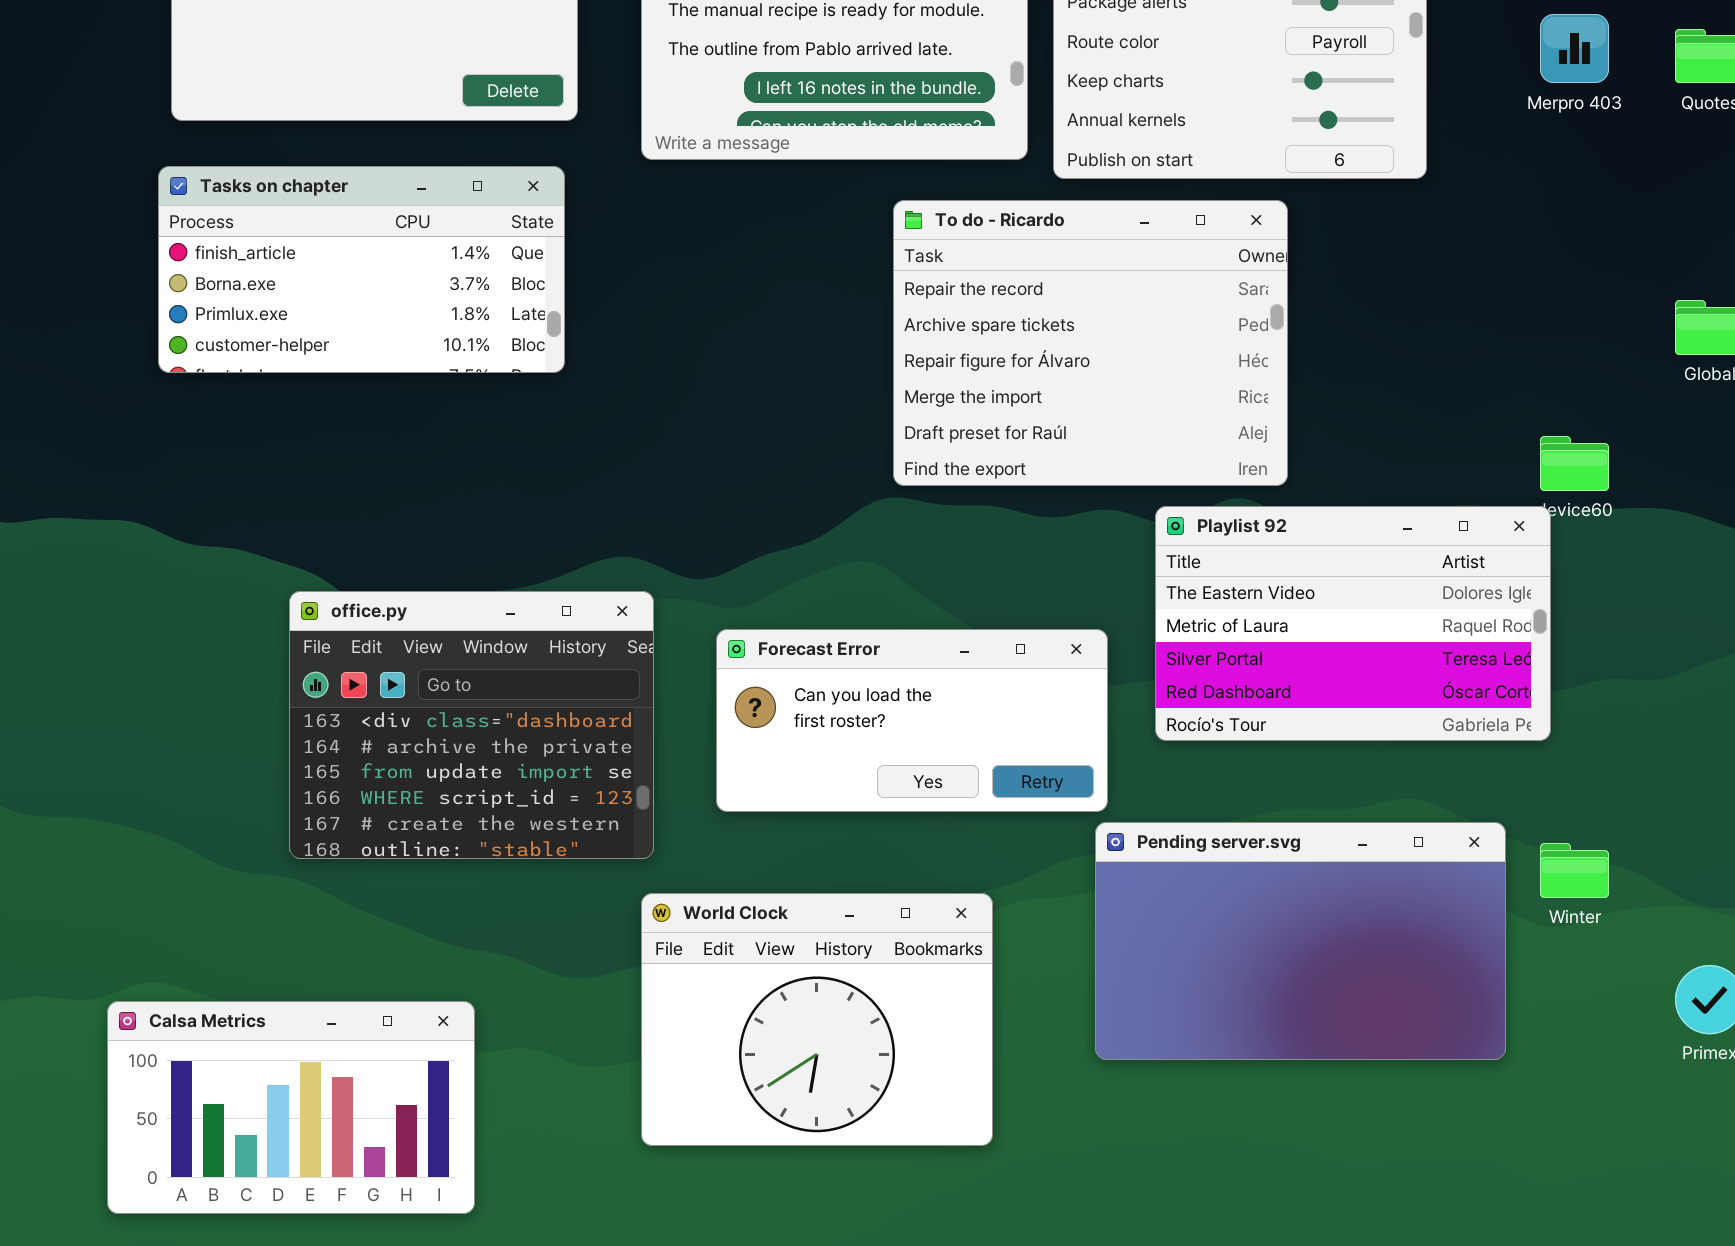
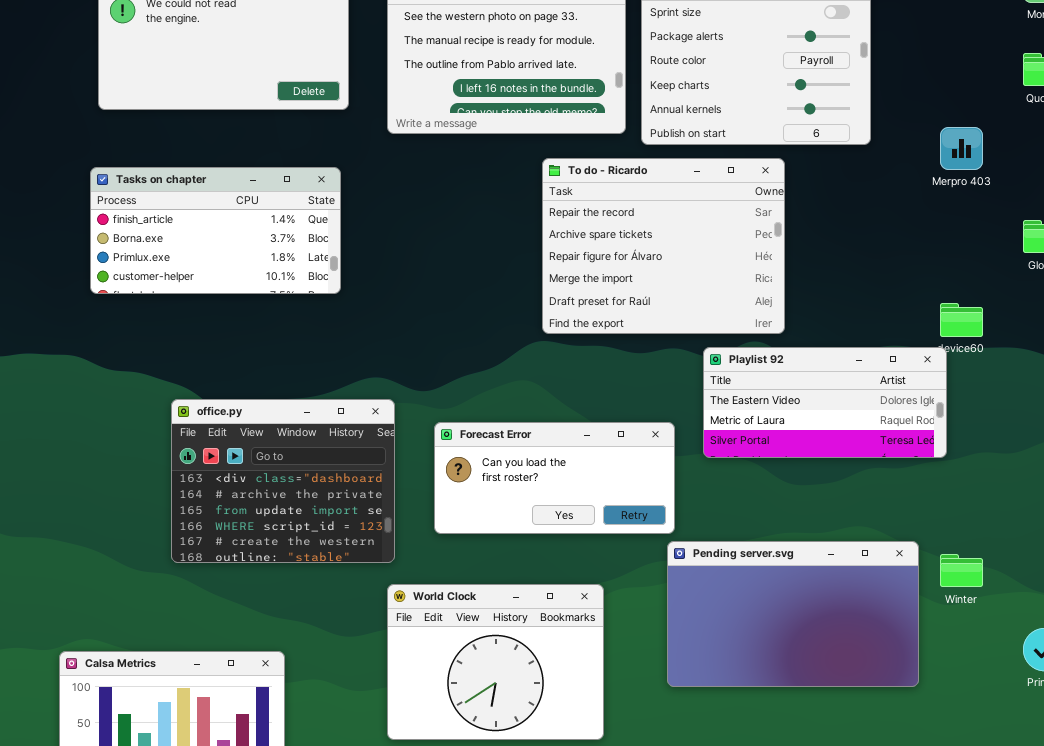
Merpro 403: [1540,14,1609,83] -> [940,127,983,170], moved
Tasks on chapter: [158,166,565,373] -> [90,167,341,294], moved
Playlist 92: [1155,506,1551,741] -> [703,347,947,458], resized

